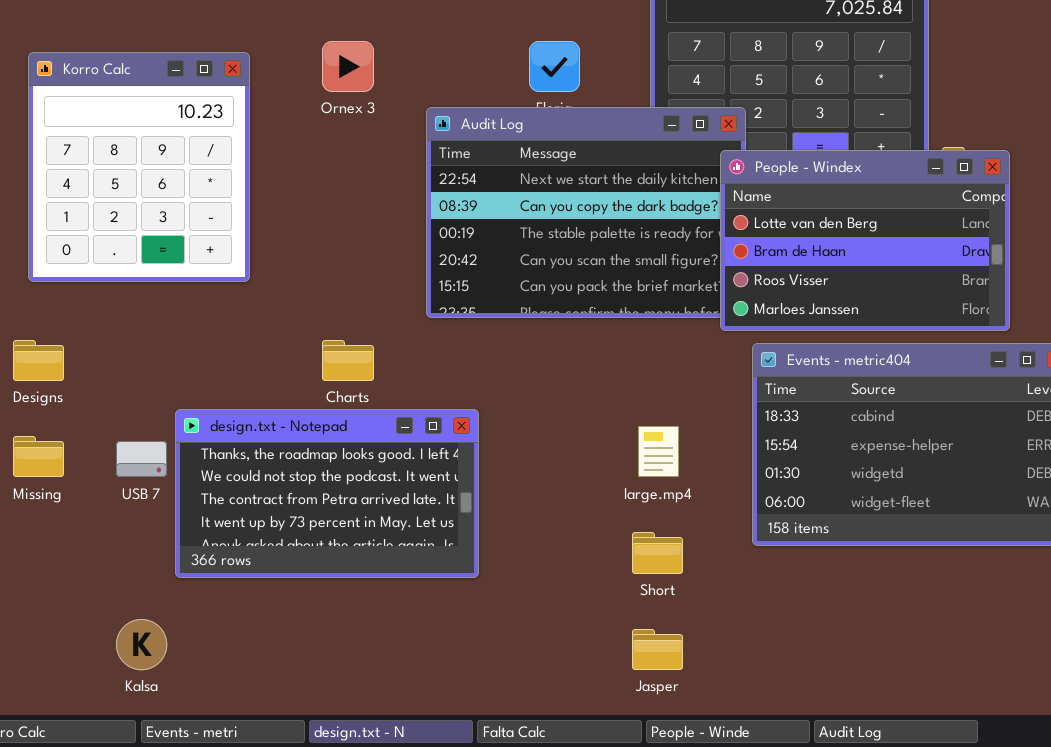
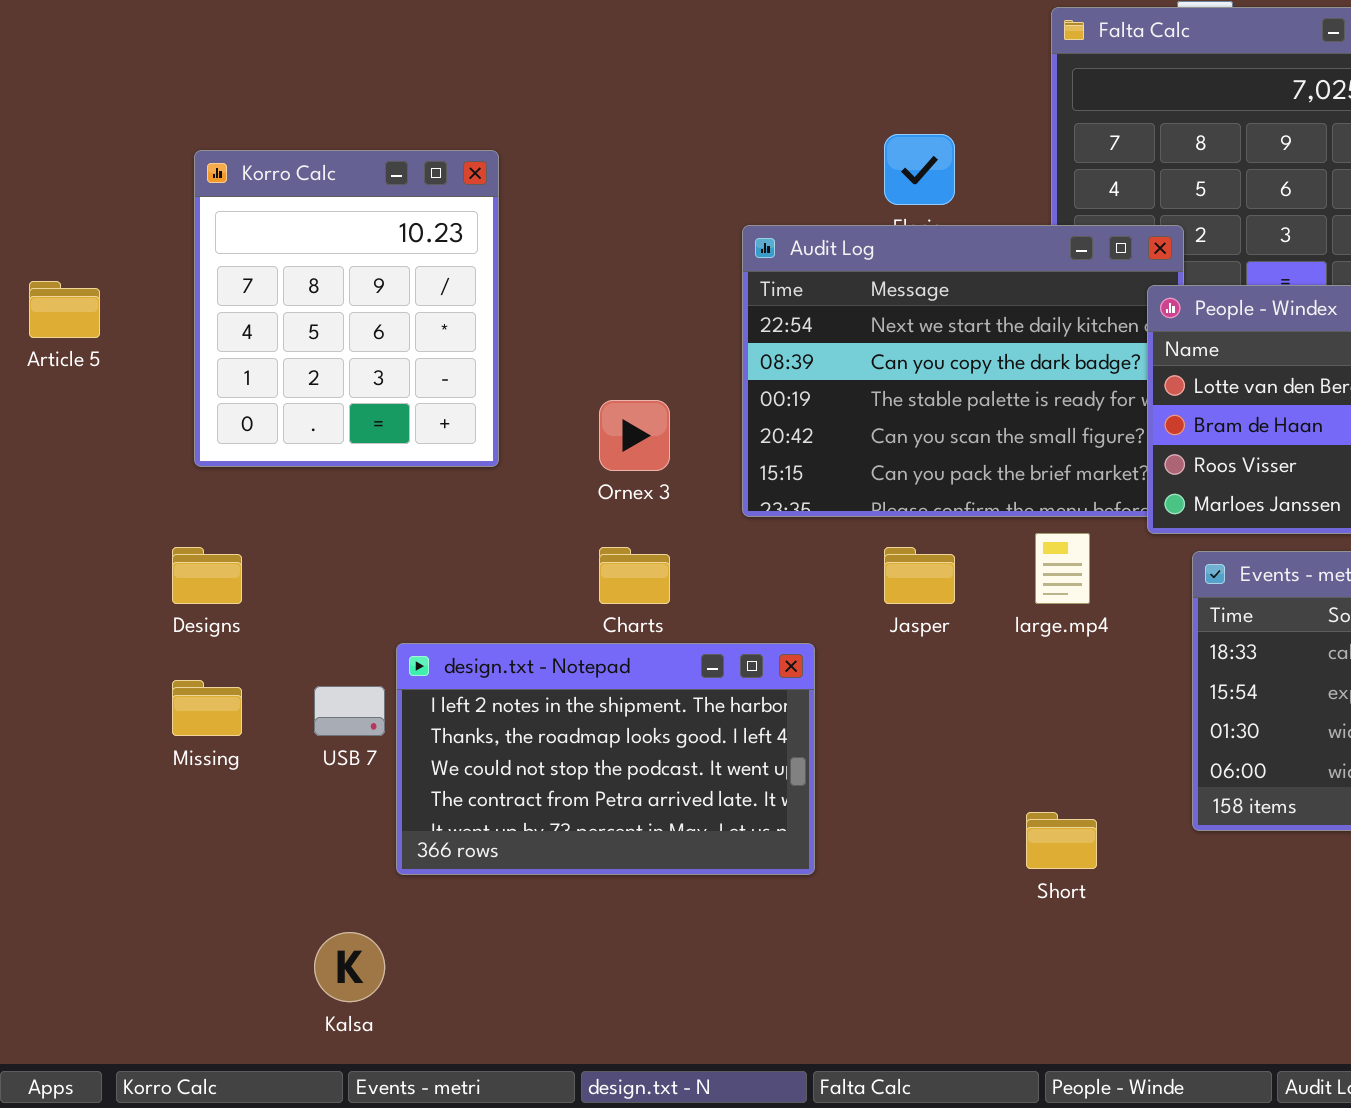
Ornex 3: [322,41,374,92] -> [599,400,670,471], moved
design.txt - Notepad: [175,409,479,578] -> [396,643,815,875], scrolled up 1 row
large.mp4: [638,426,679,477] -> [1035,533,1090,604], moved
Jasper: [632,629,683,670] -> [884,547,955,604], moved

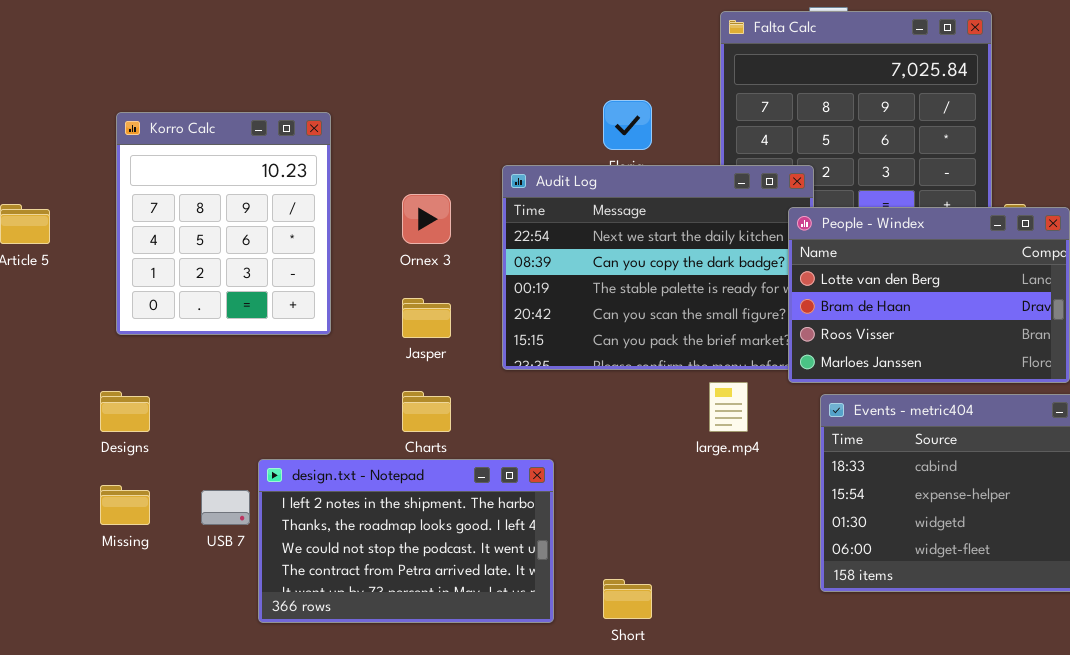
Ornex 3: [599,400,670,471] -> [402,194,451,244], moved
Jasper: [884,547,955,604] -> [402,298,451,338], moved
Short: [1026,812,1097,869] -> [603,579,652,619], moved

